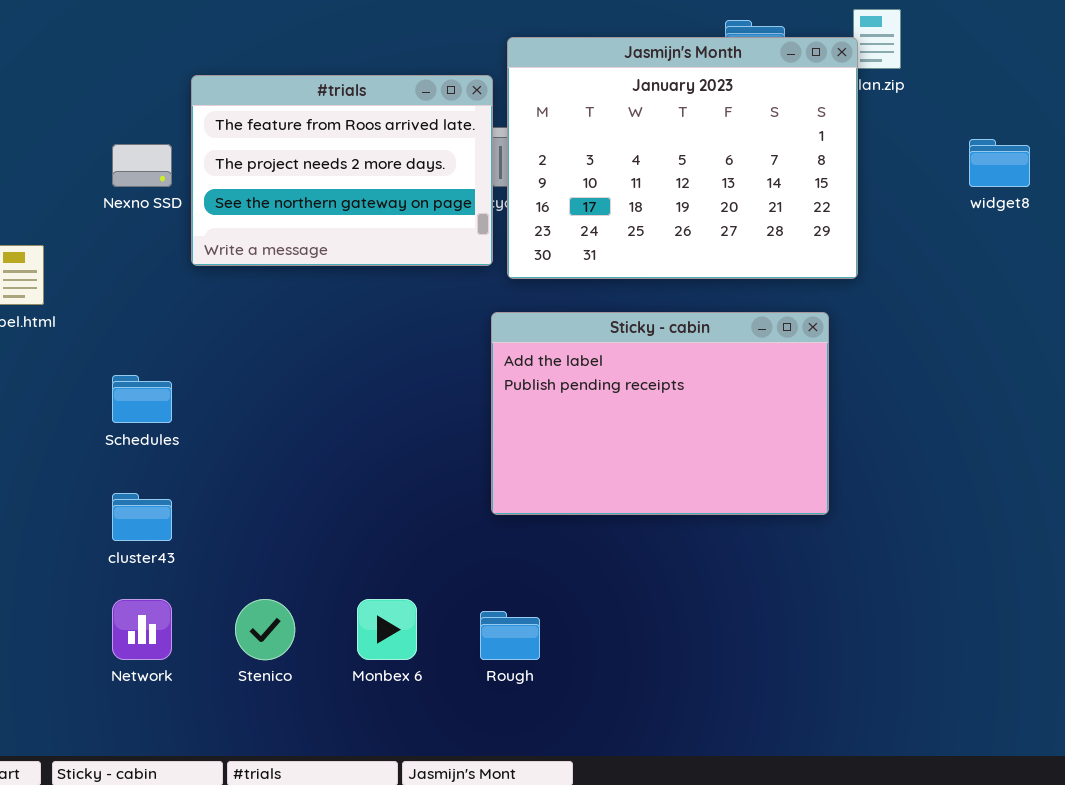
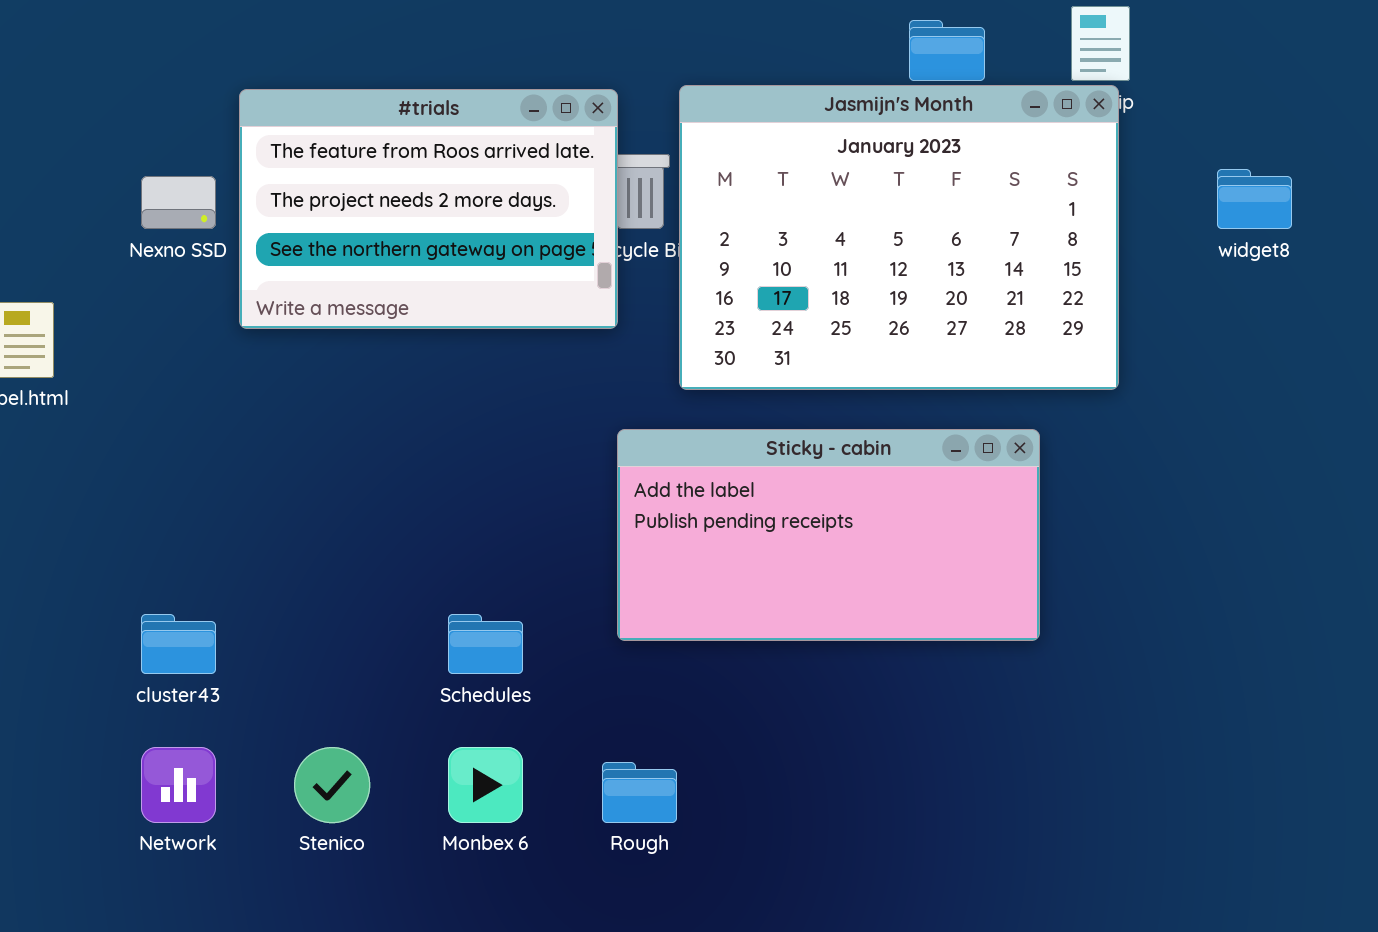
Jasmijn's Month: [507,37,858,279] -> [679,85,1119,390], moved
Sticky - cabin: [491,312,829,515] -> [617,429,1040,641], resized
Schedules: [112,375,172,423] -> [448,614,523,674], moved

